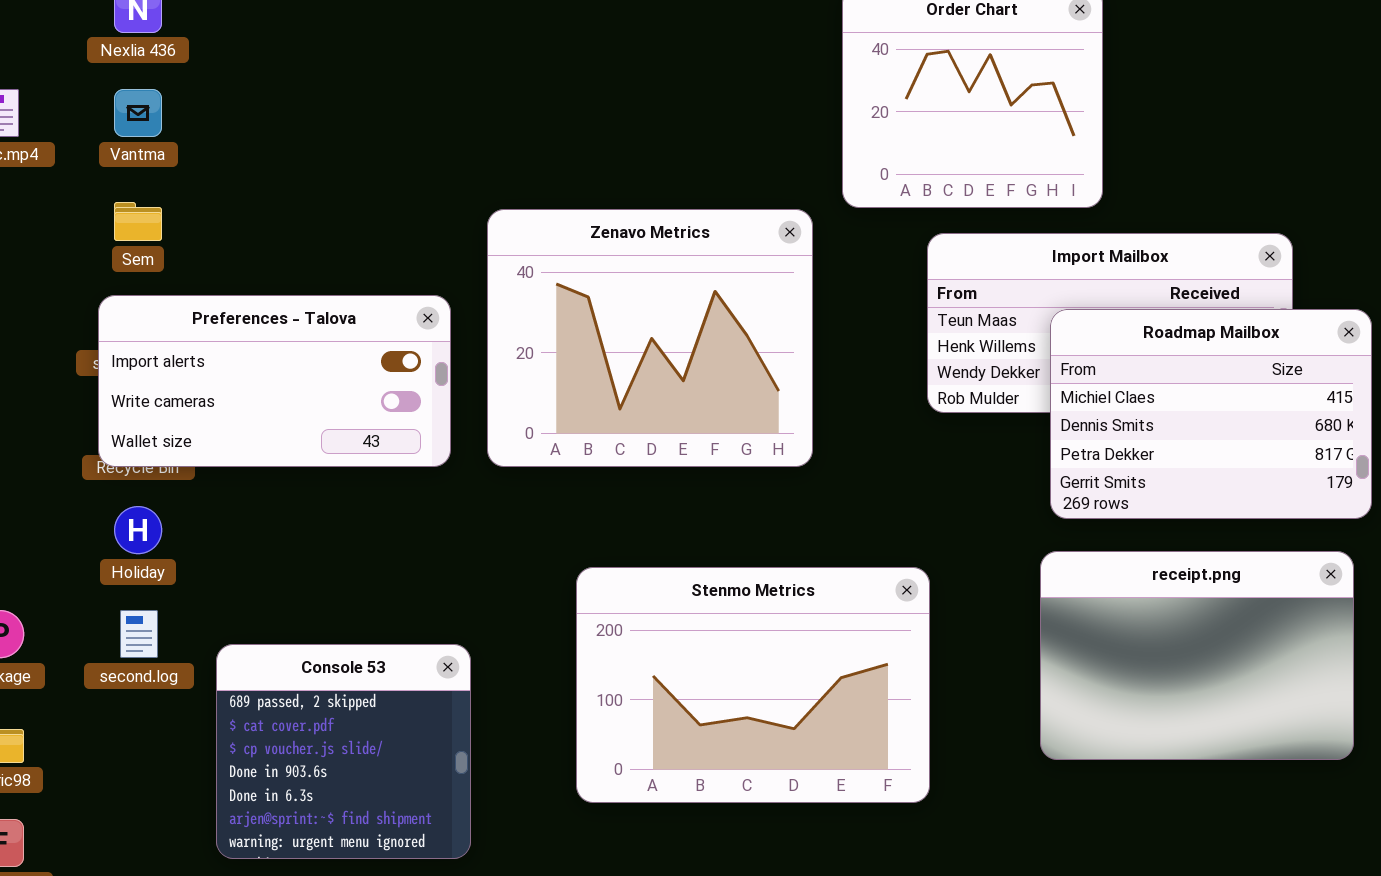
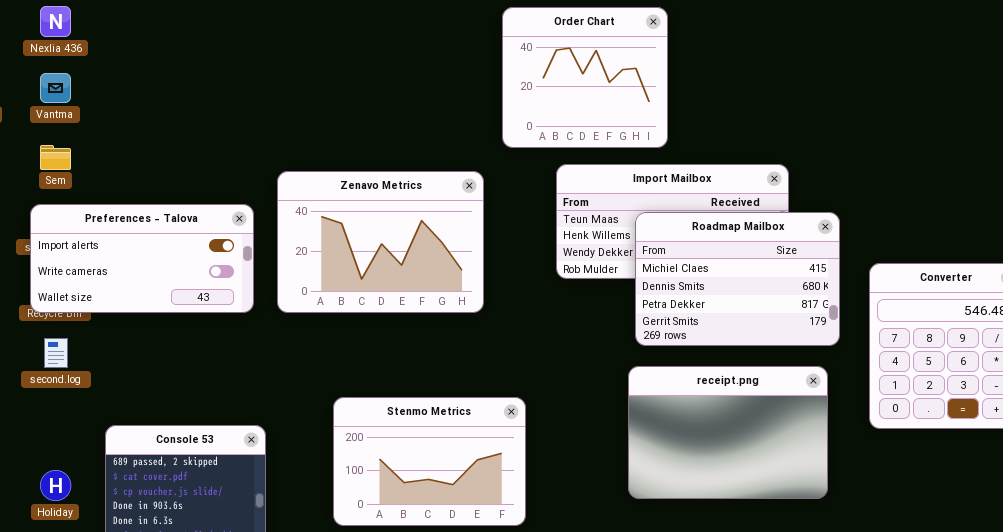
Zenavo Metrics: [487,209,813,467] -> [277,171,484,313], resized
Holiday: [114,506,162,554] -> [40,470,71,501], moved
Stenmo Metrics: [576,567,930,803] -> [333,397,526,526], resized
second.log: [120,610,158,658] -> [44,338,68,368], moved

